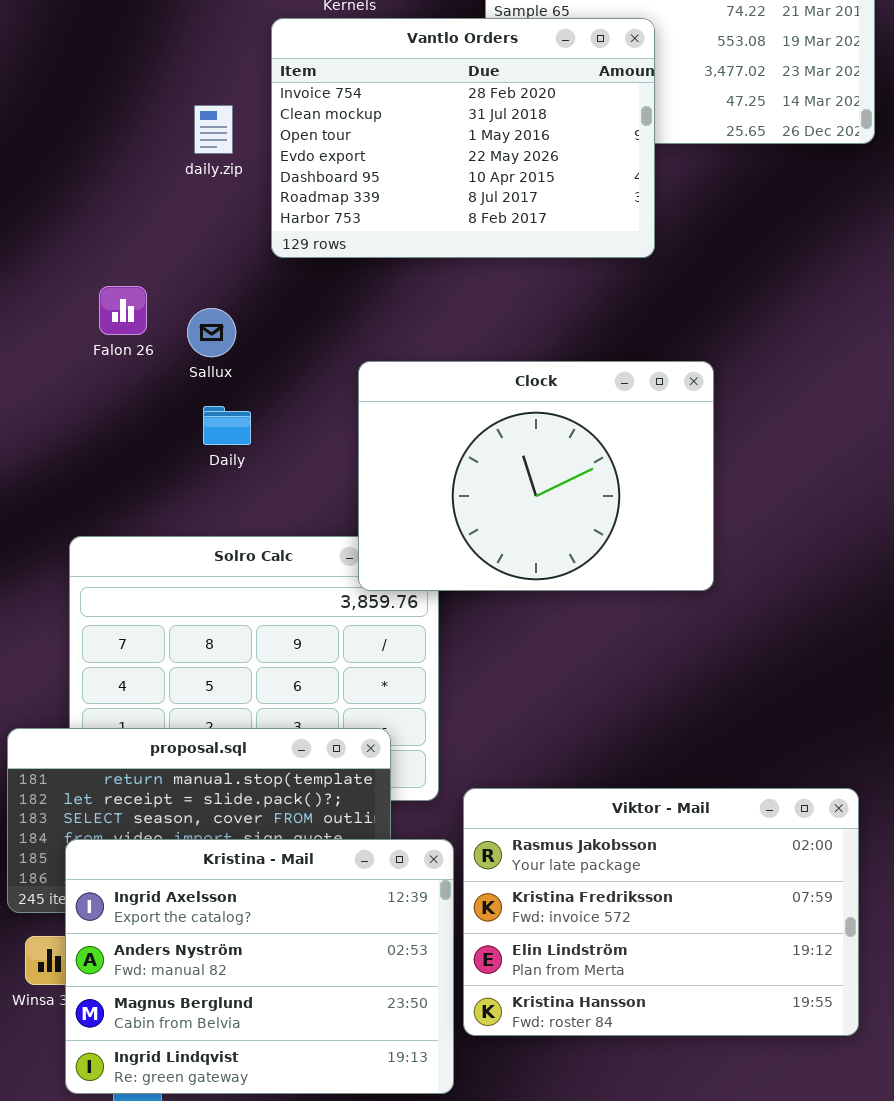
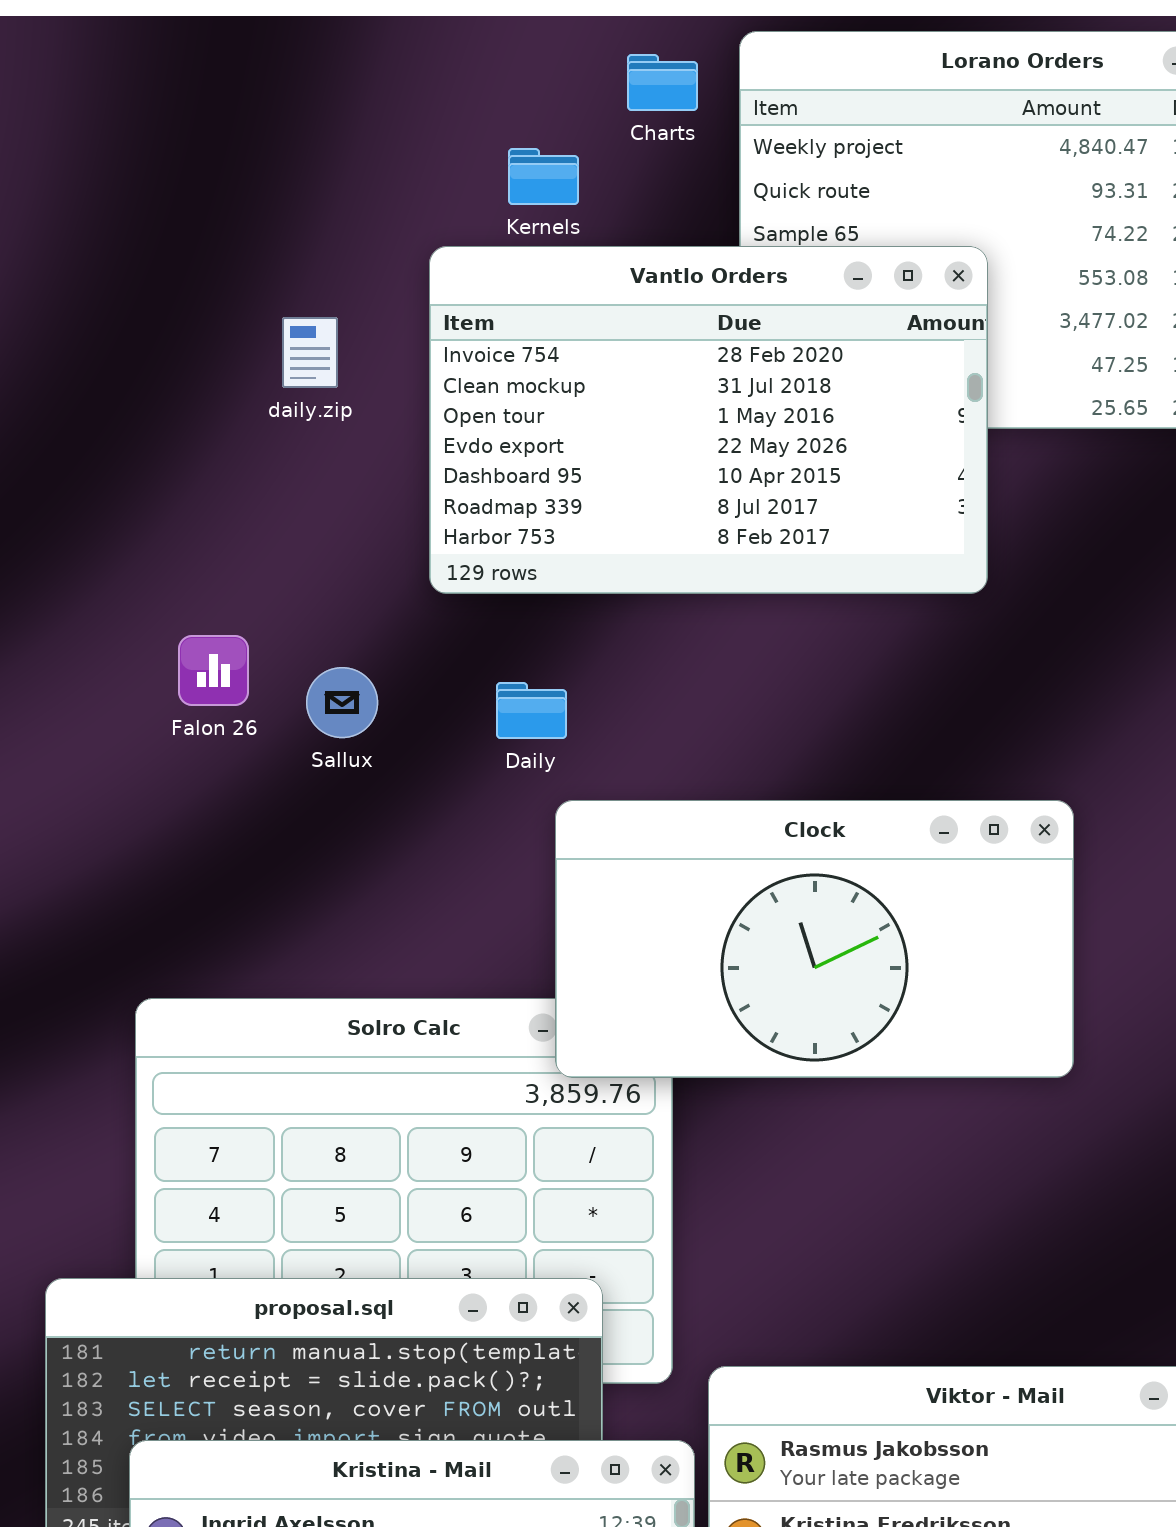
daily.zip: [194,105,233,154] -> [282,317,338,388], moved
Clock: [358,361,714,591] -> [555,800,1074,1078], resized
Daily: [203,406,251,445] -> [496,682,567,739], moved

